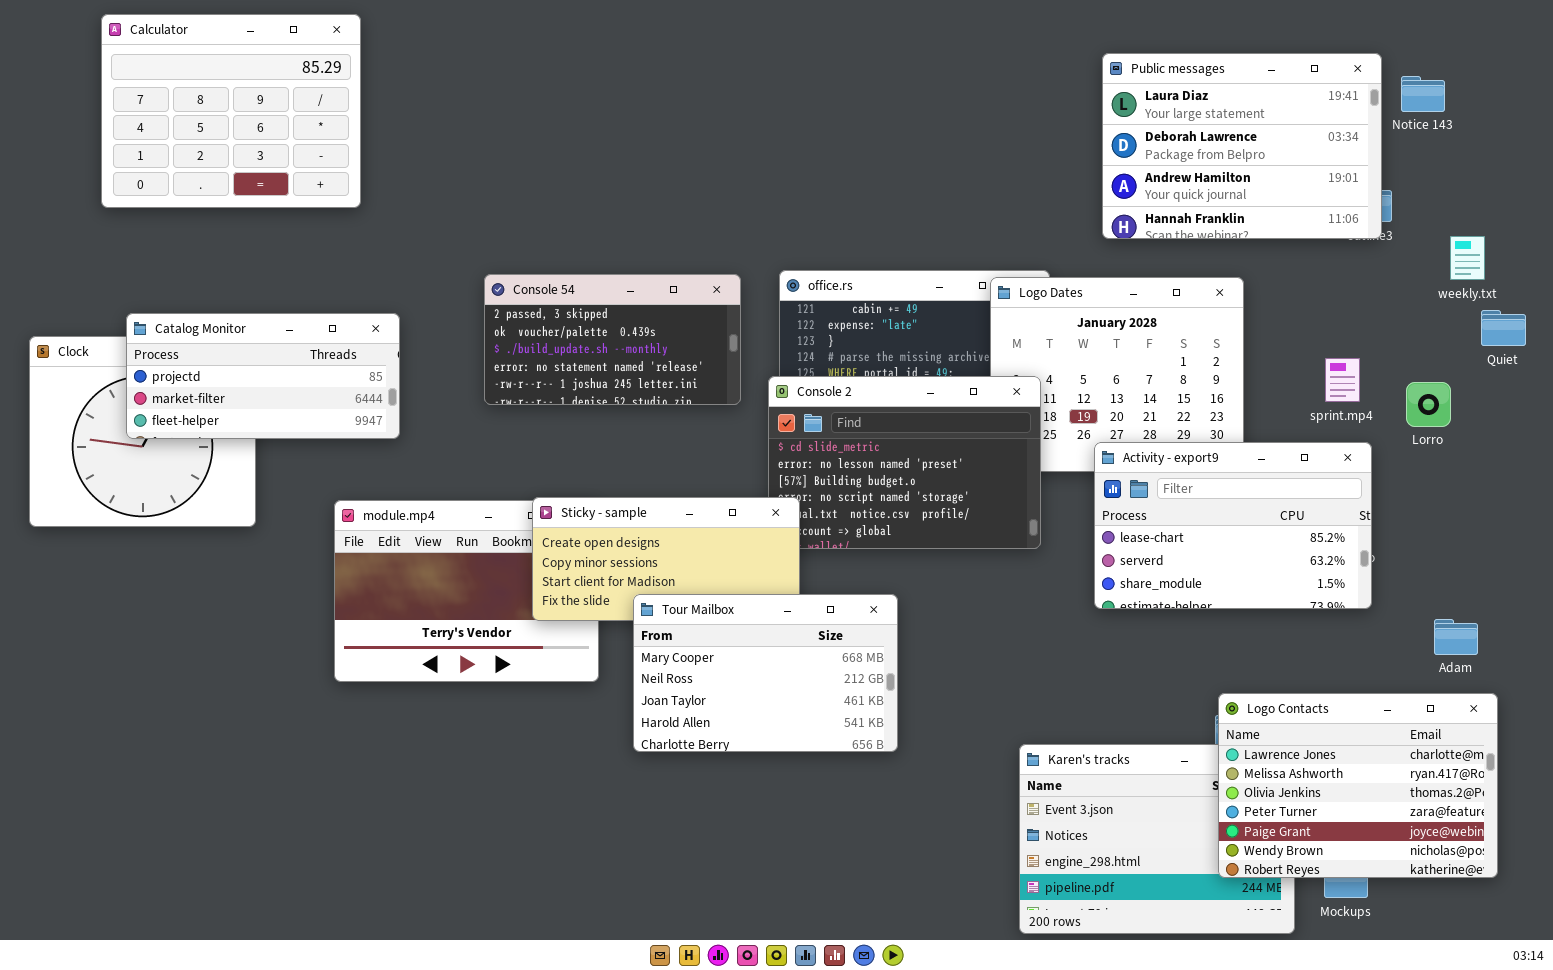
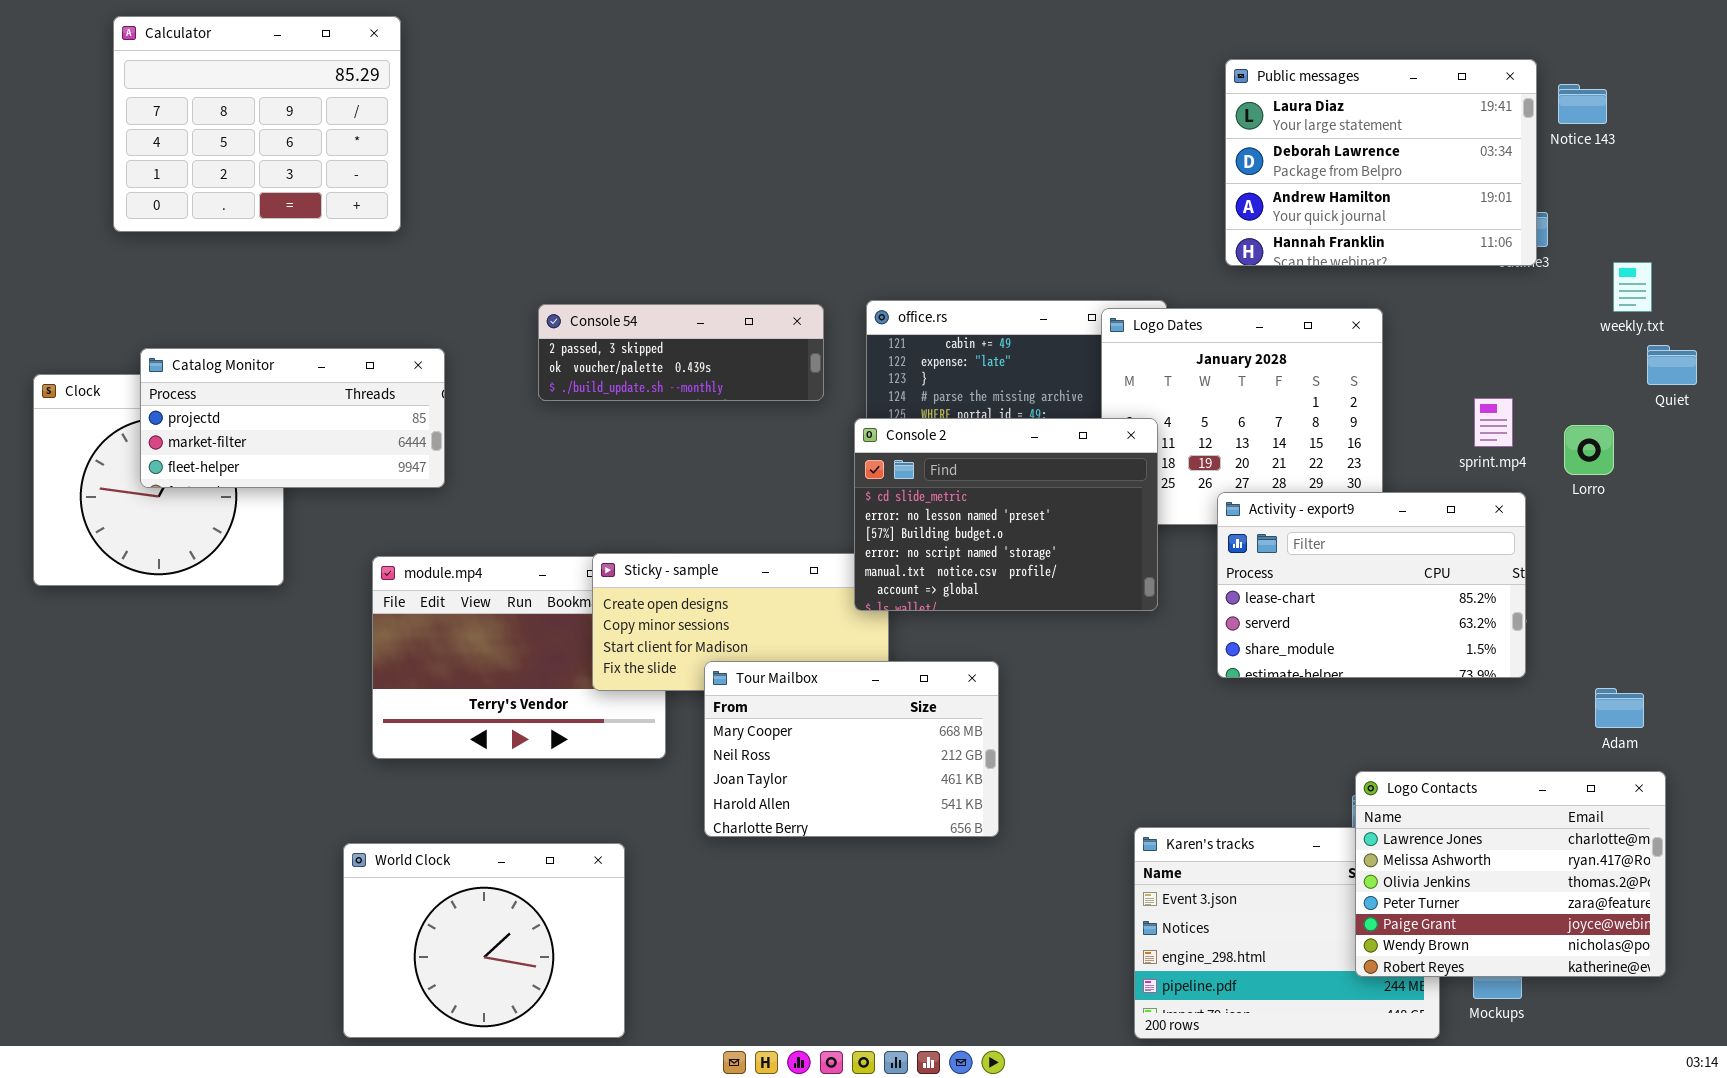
Console 54: [484,274,741,405] -> [538,304,824,401], resized
Console 2: [768,376,1041,549] -> [854,418,1158,611], raised
World Clock: none -> [343,843,625,1038], opened

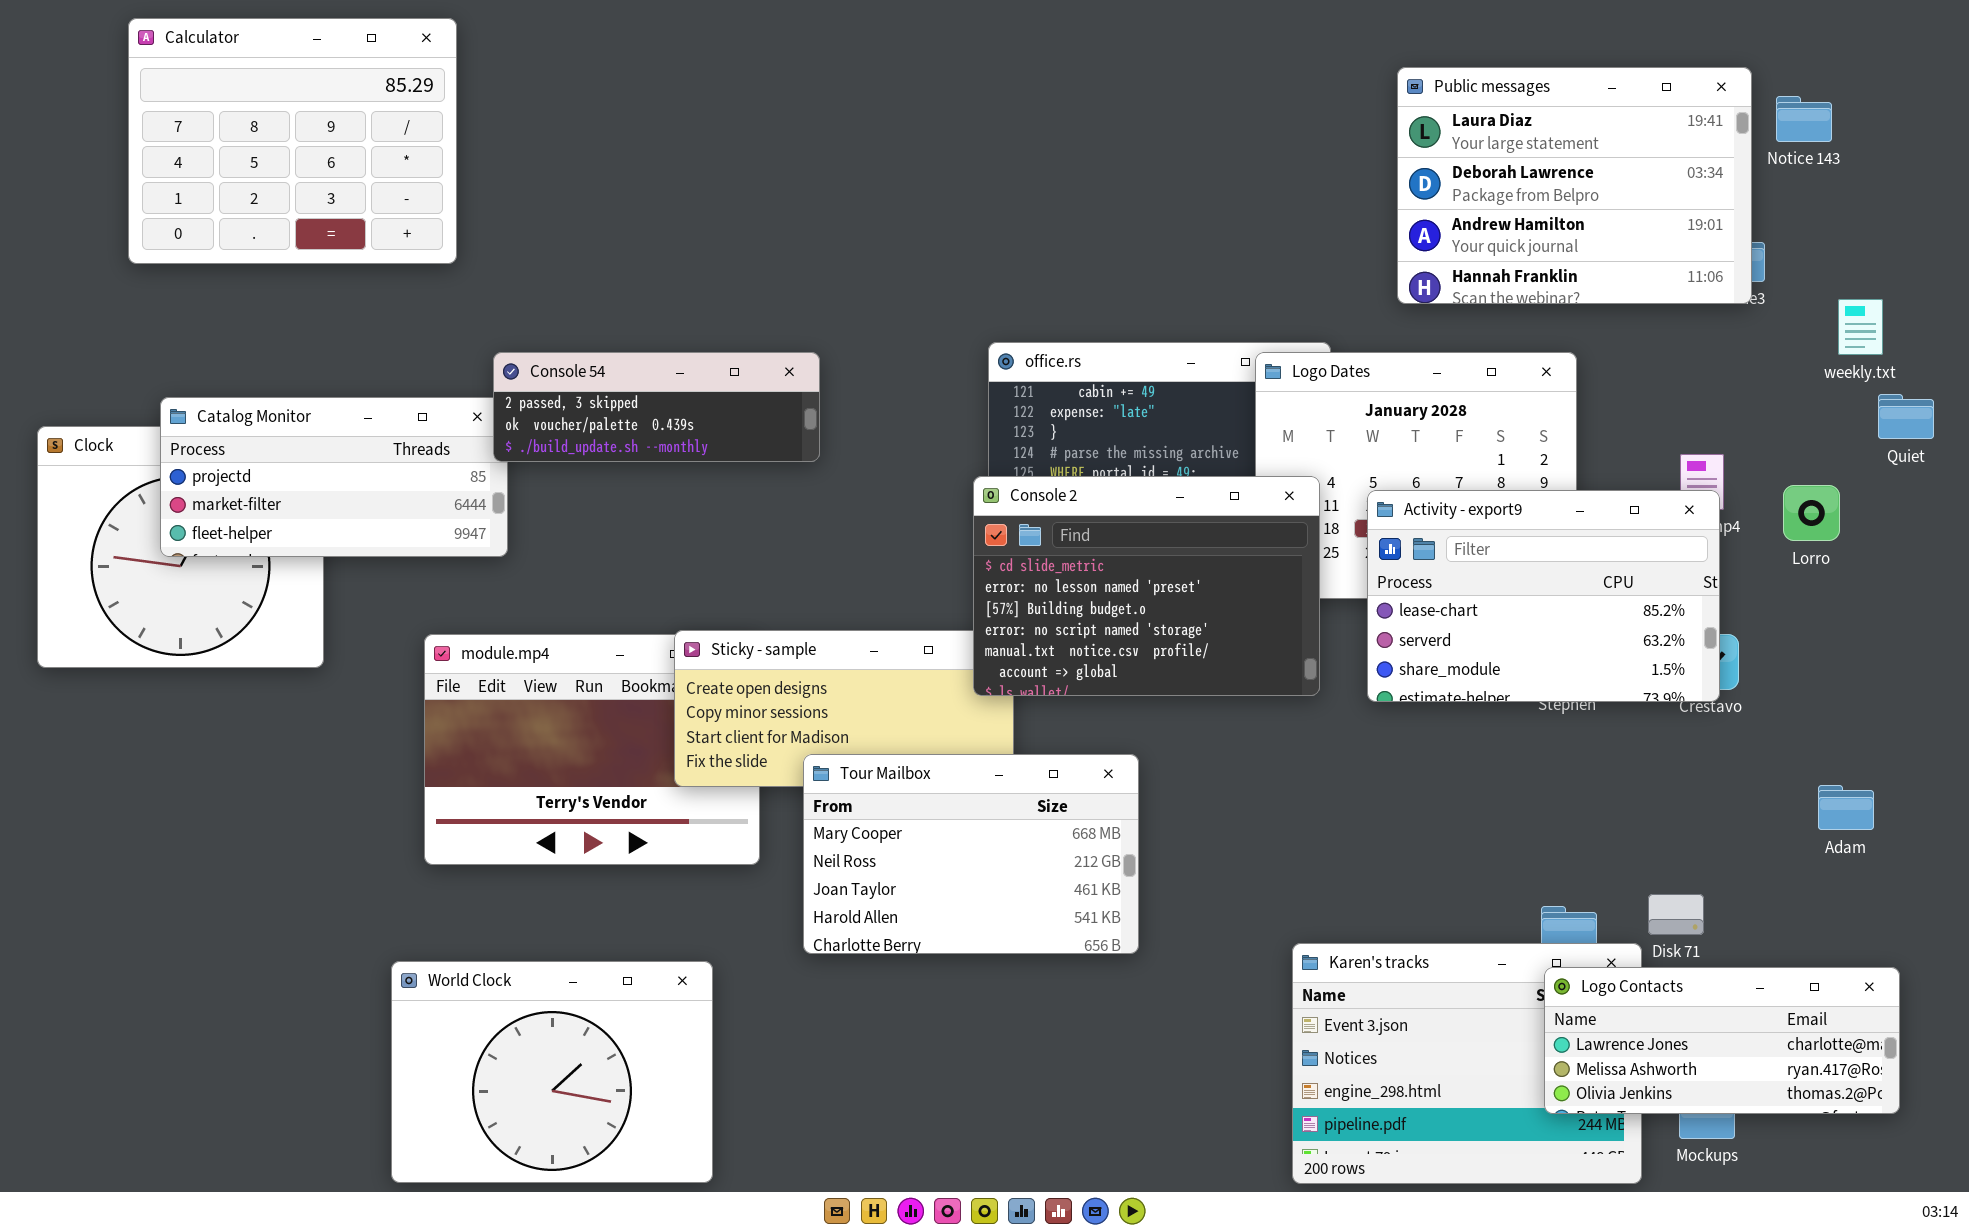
Console 54: [538,304,824,401] -> [493,352,820,462], moved
Activity - export9: [1217,492,1526,678] -> [1367,490,1720,702], moved
Logo Contacts: [1355,771,1666,977] -> [1544,967,1900,1114], resized

